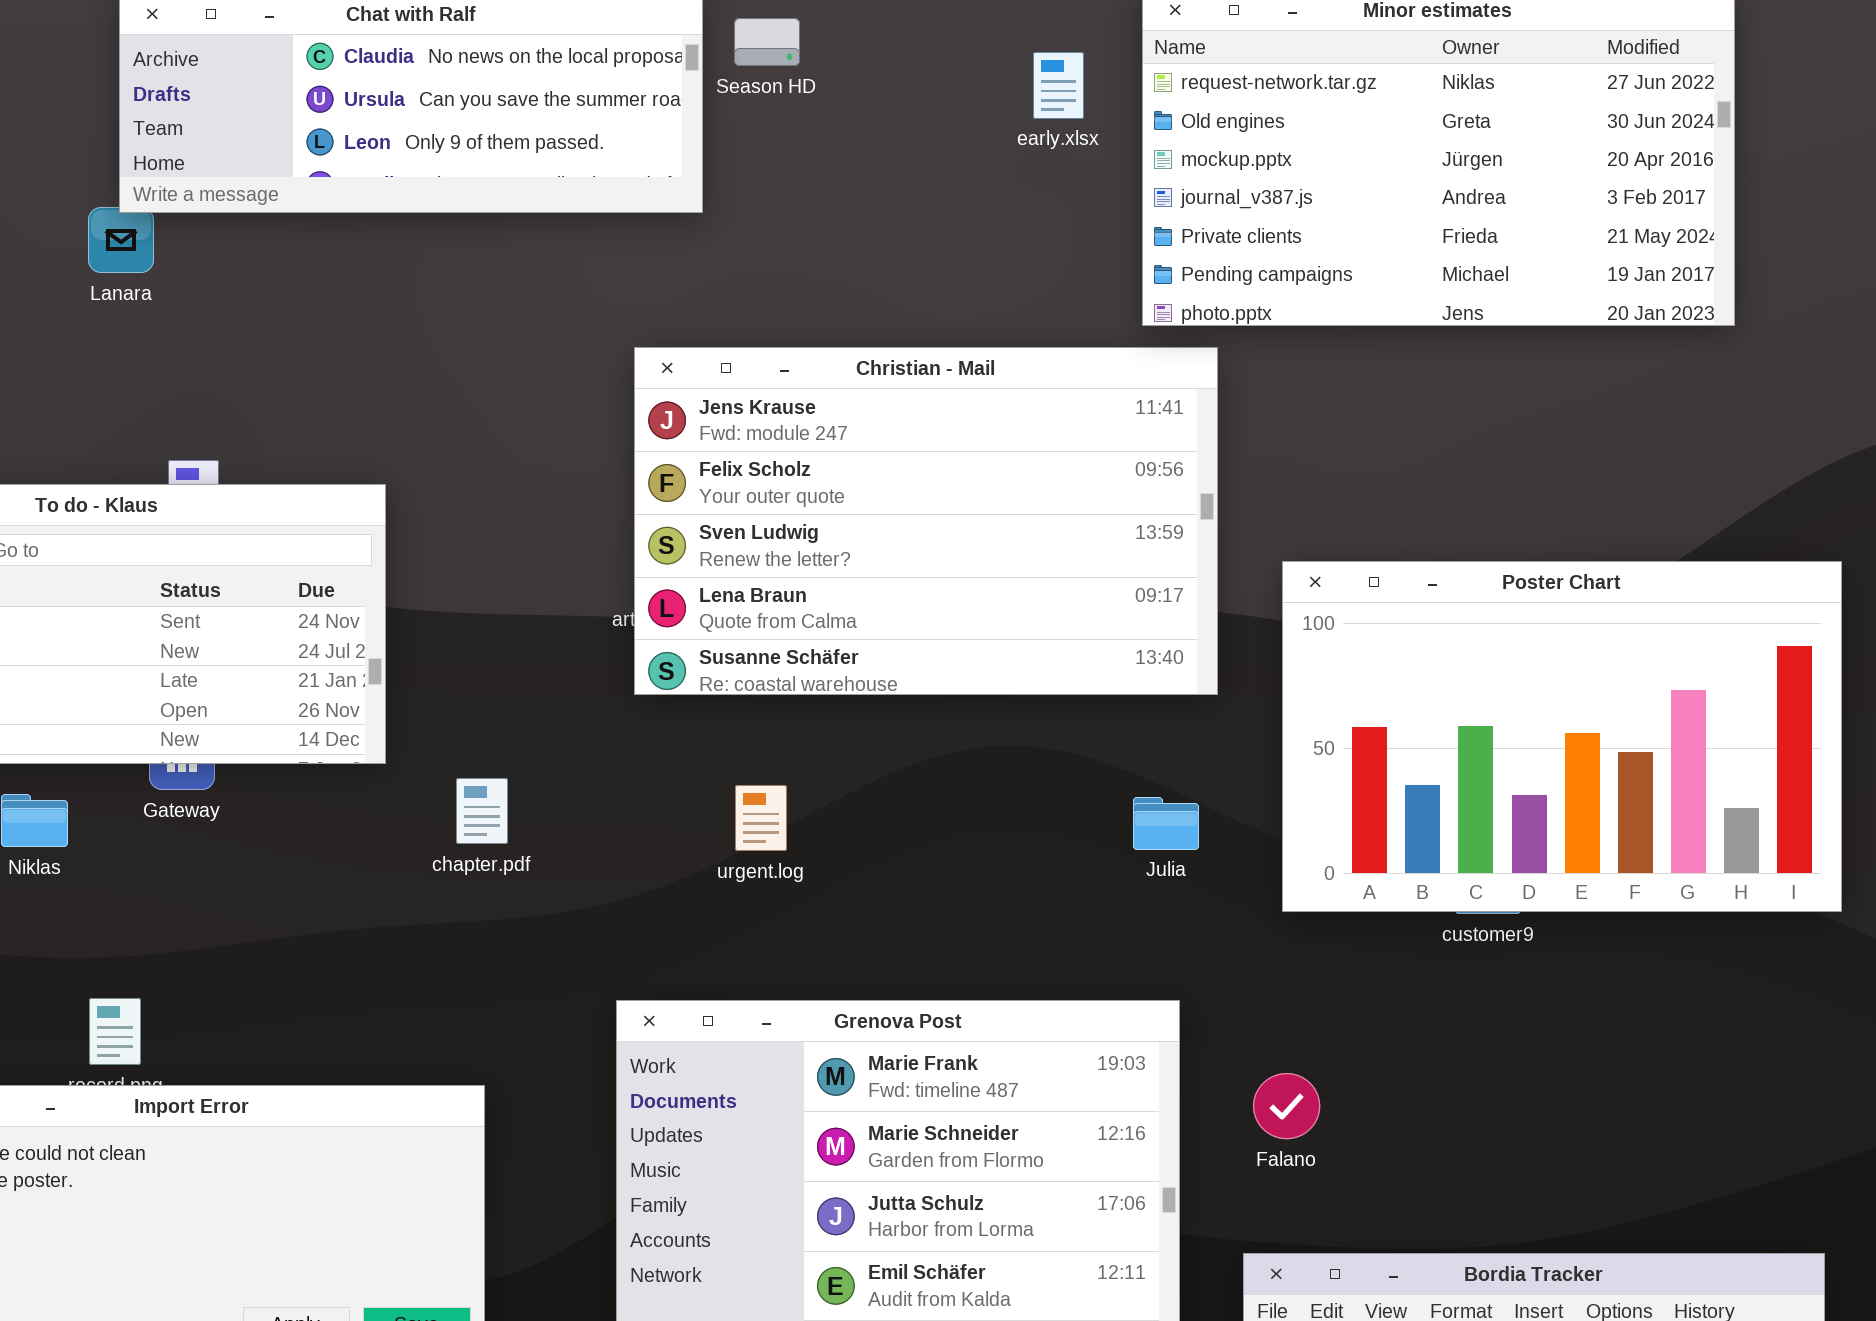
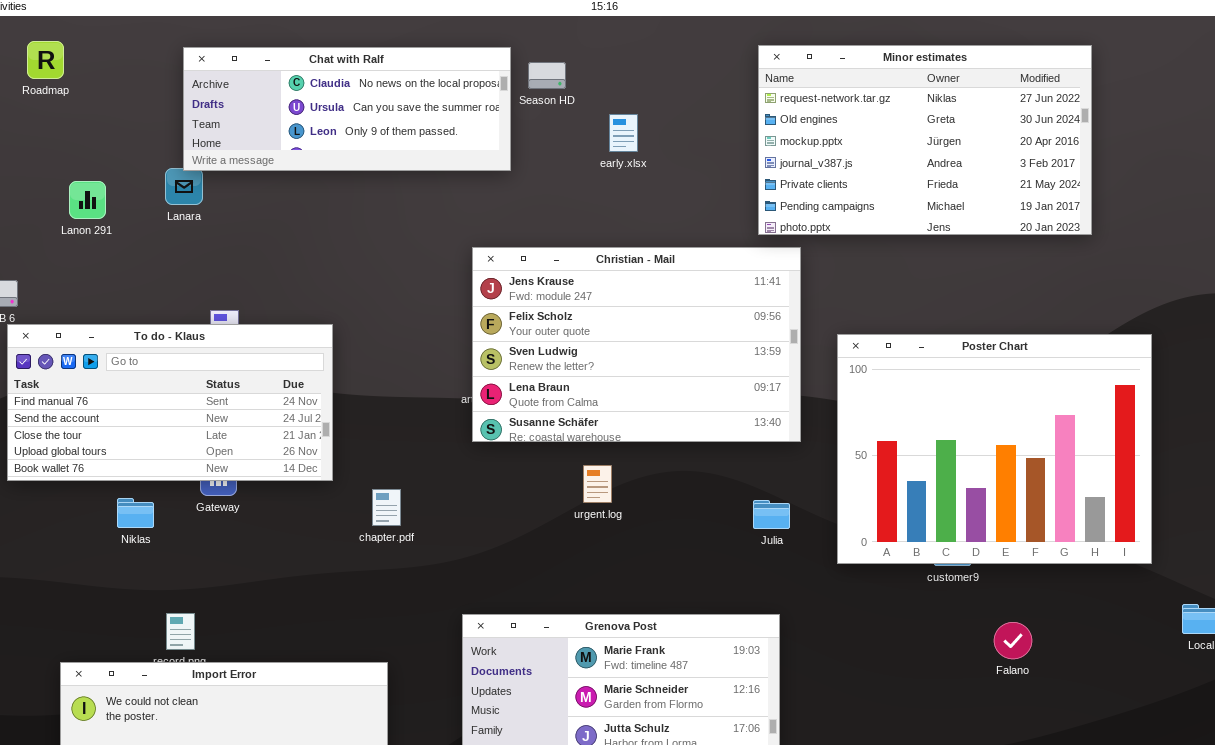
early.xlsx: [1033,52,1084,119] -> [609,114,638,152], moved
Poster Chart: [1282,561,1842,912] -> [837,334,1152,564], resized
urgent.log: [735,785,787,851] -> [583,465,612,503], moved
Falano: [1253,1073,1320,1139] -> [994,622,1032,659], moved

